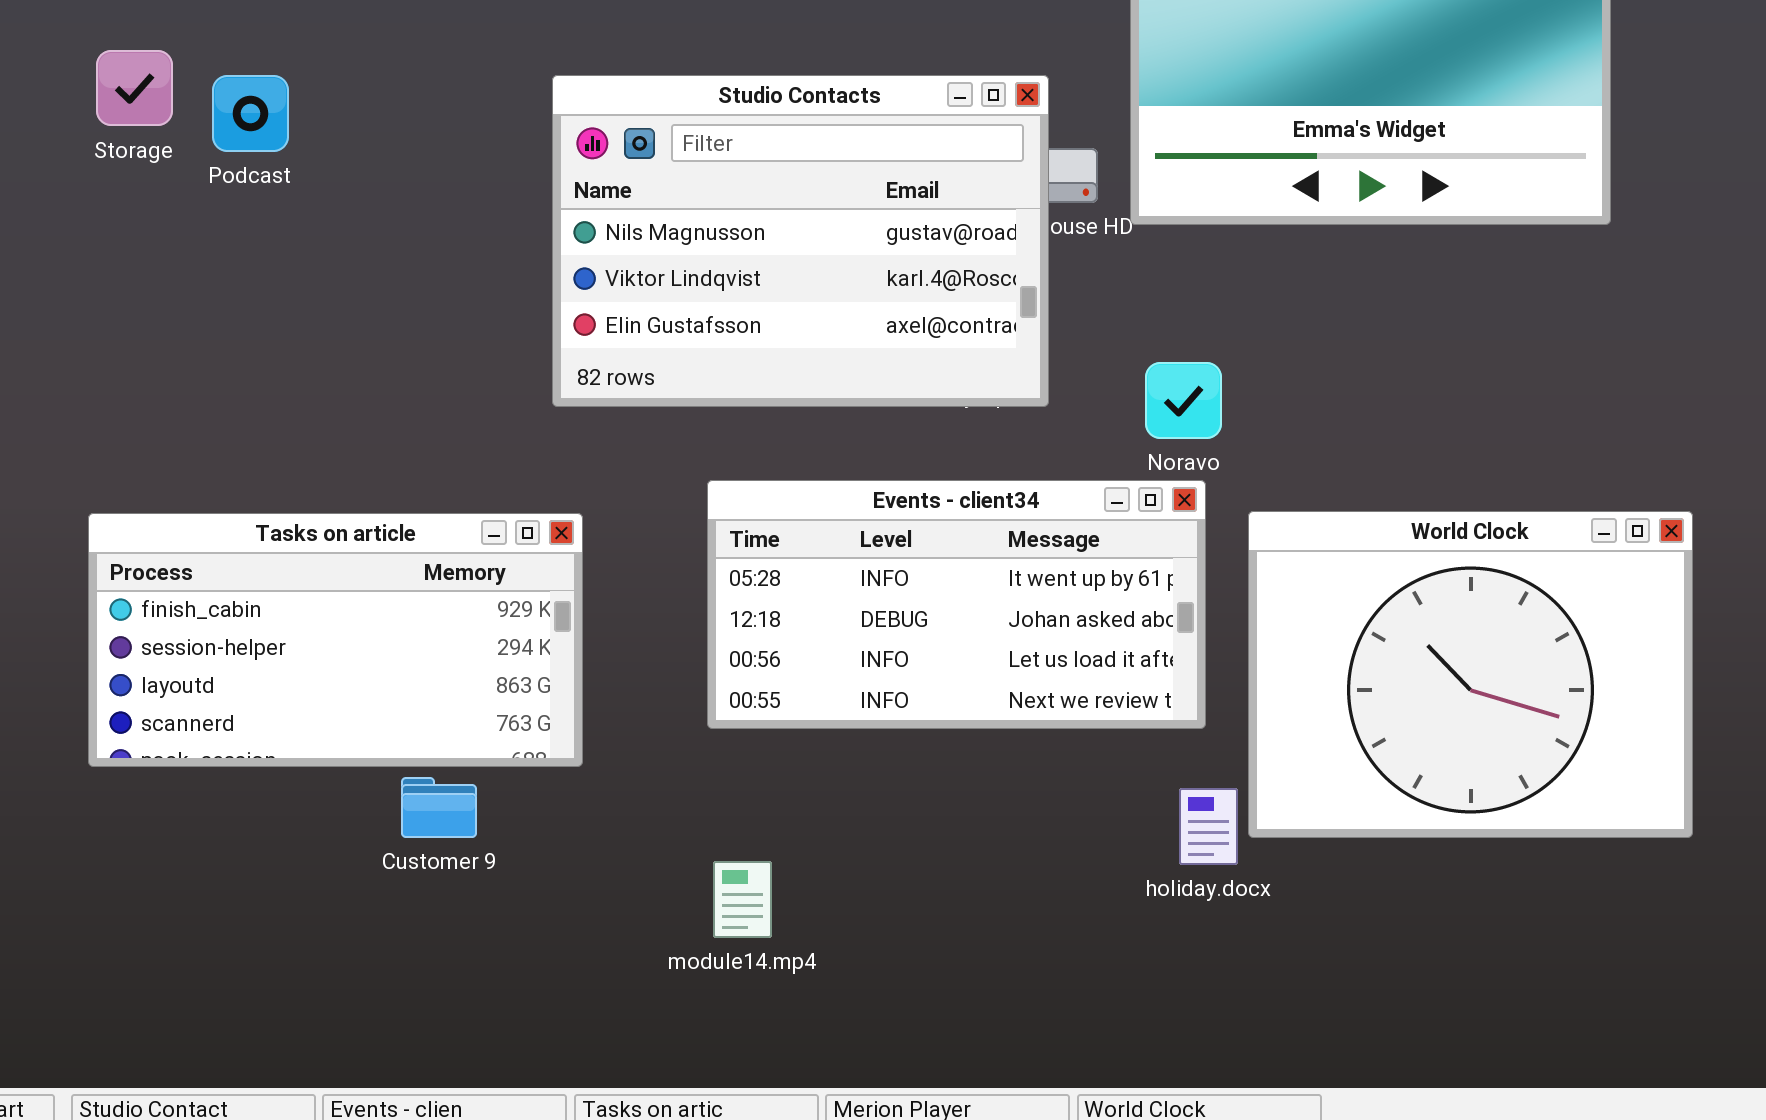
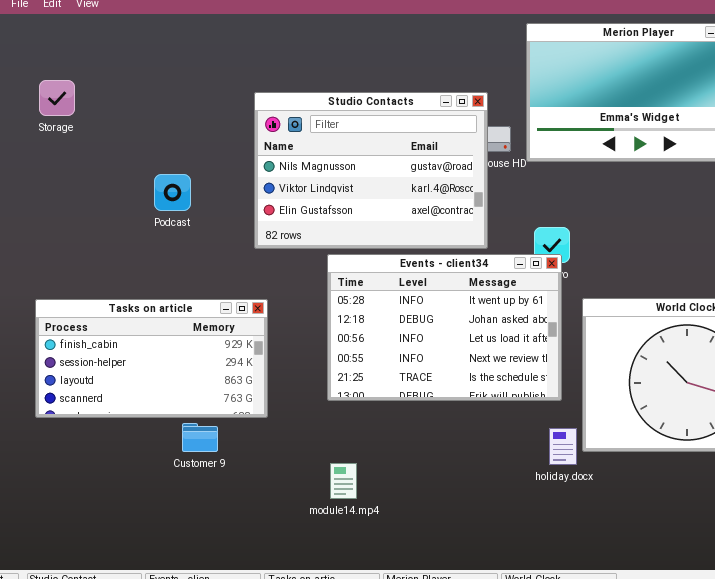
Podcast: [212,75,289,152] -> [154,174,191,211], moved
Events - client34: [707,480,1206,729] -> [327,254,562,401], resized

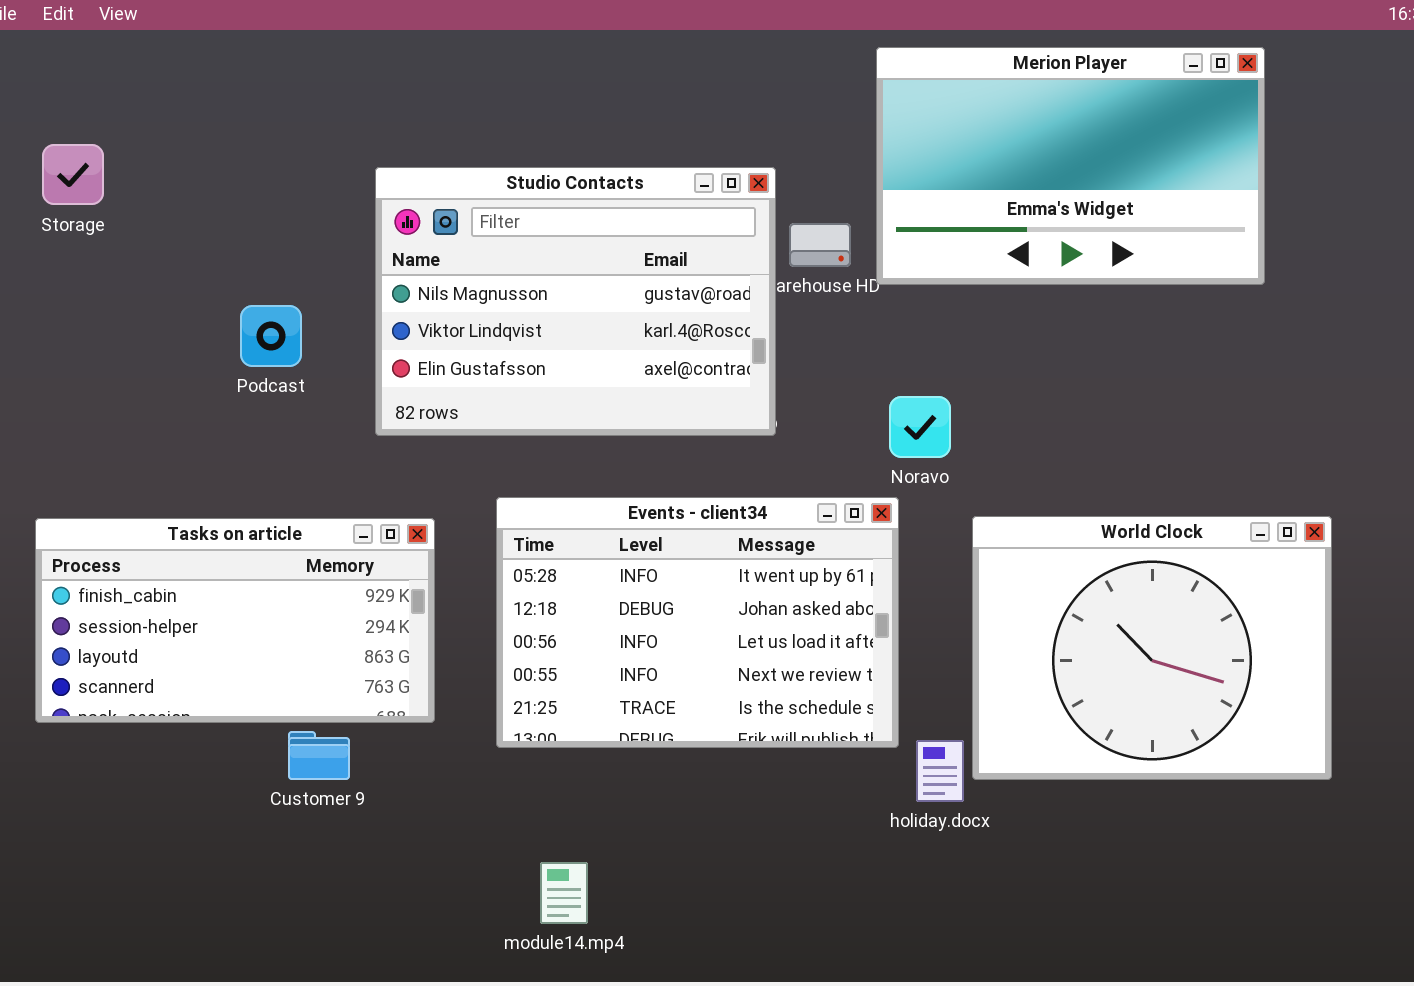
Studio Contacts: [254,92,488,249] -> [375,167,776,436], moved
Events - client34: [327,254,562,401] -> [496,497,899,748], moved
module14.mp4: [330,463,357,499] -> [540,862,588,924], moved

